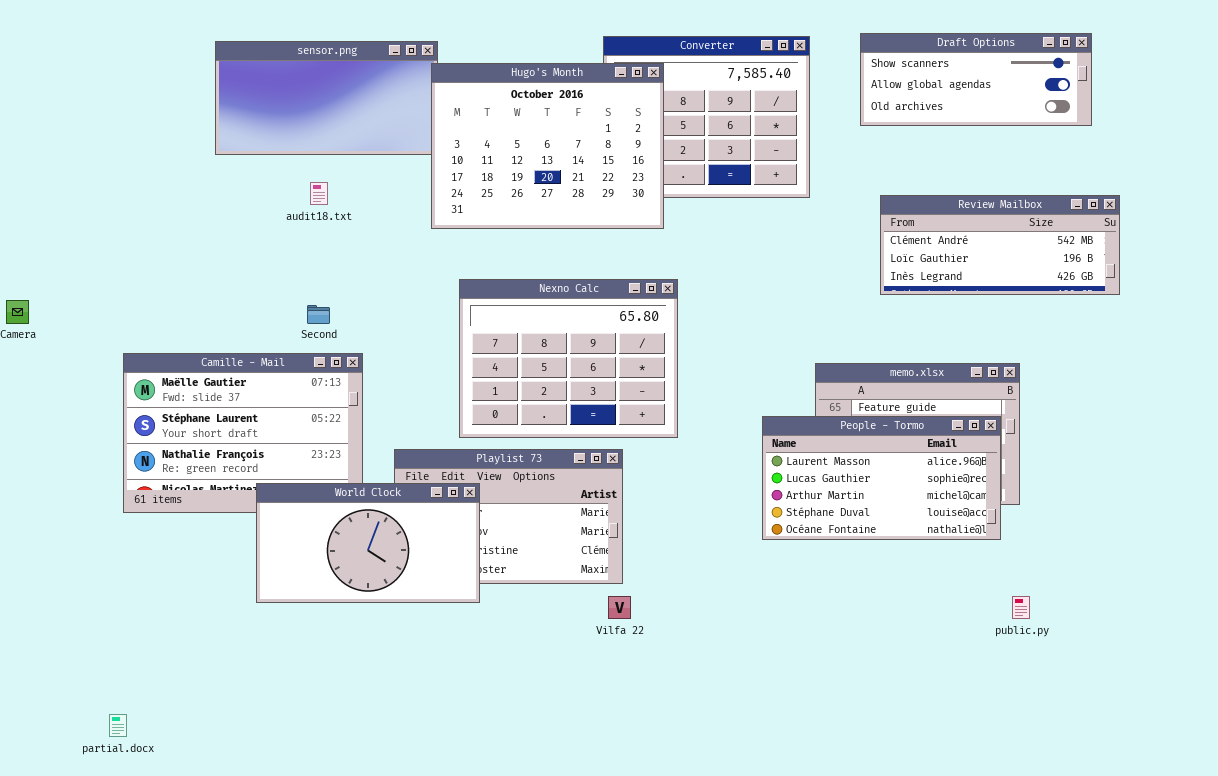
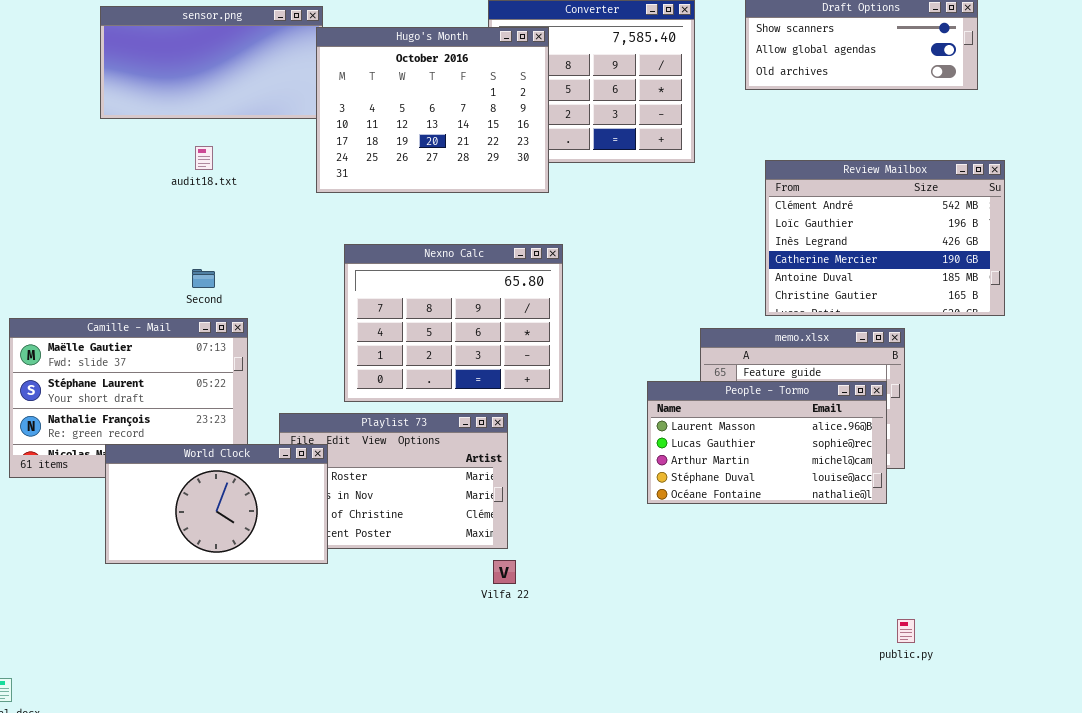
Review Mailbox: [880,195,1120,295] -> [765,160,1005,316], resized
World Clock: [256,483,480,603] -> [105,444,328,564], moved
public.py: [1012,596,1030,619] -> [897,619,915,643], moved

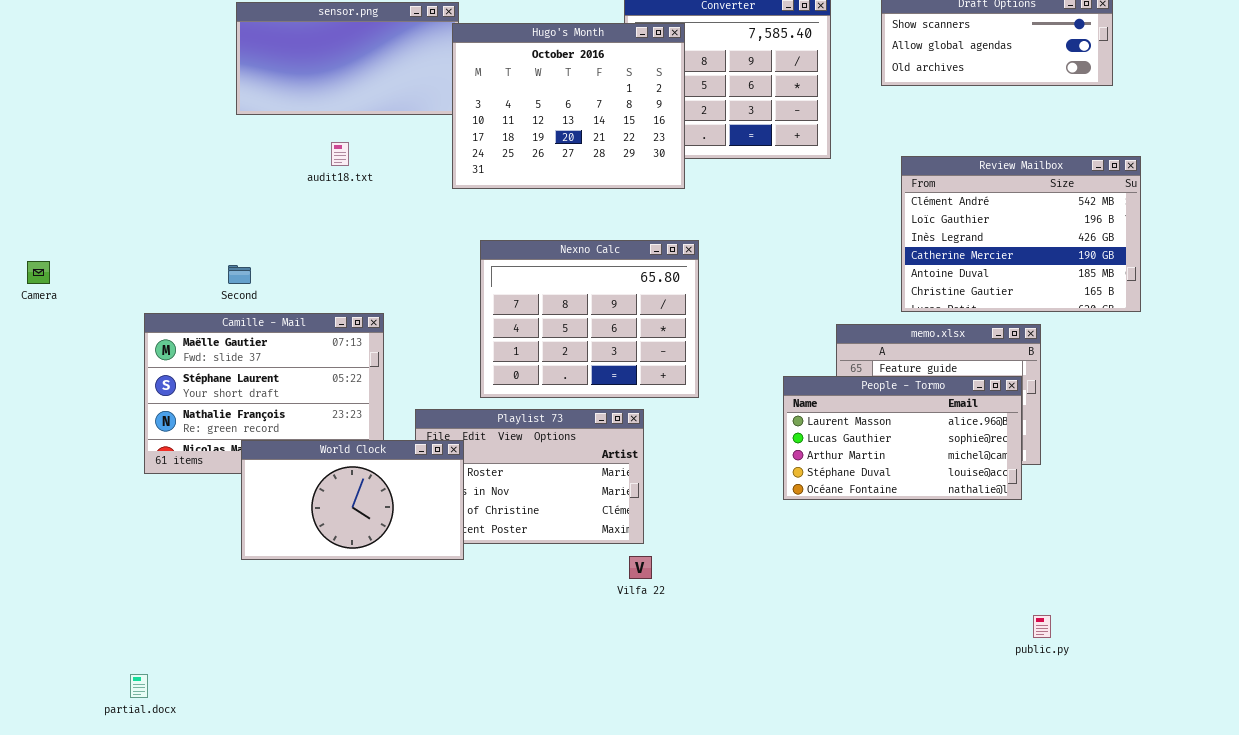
Second: [192,269,215,288] -> [228,265,251,284], moved

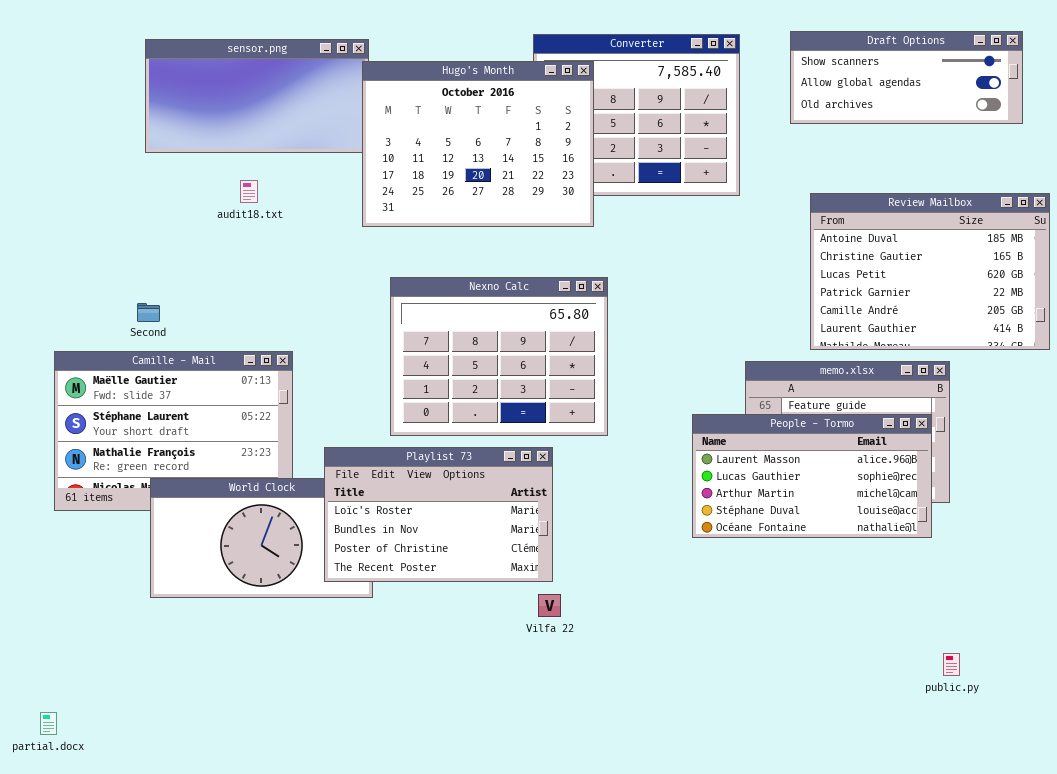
Review Mailbox: [901,156,1141,312] -> [810,193,1050,350], scrolled down 4 rows
Playlist 73: [415,409,644,544] -> [324,447,553,582], raised

